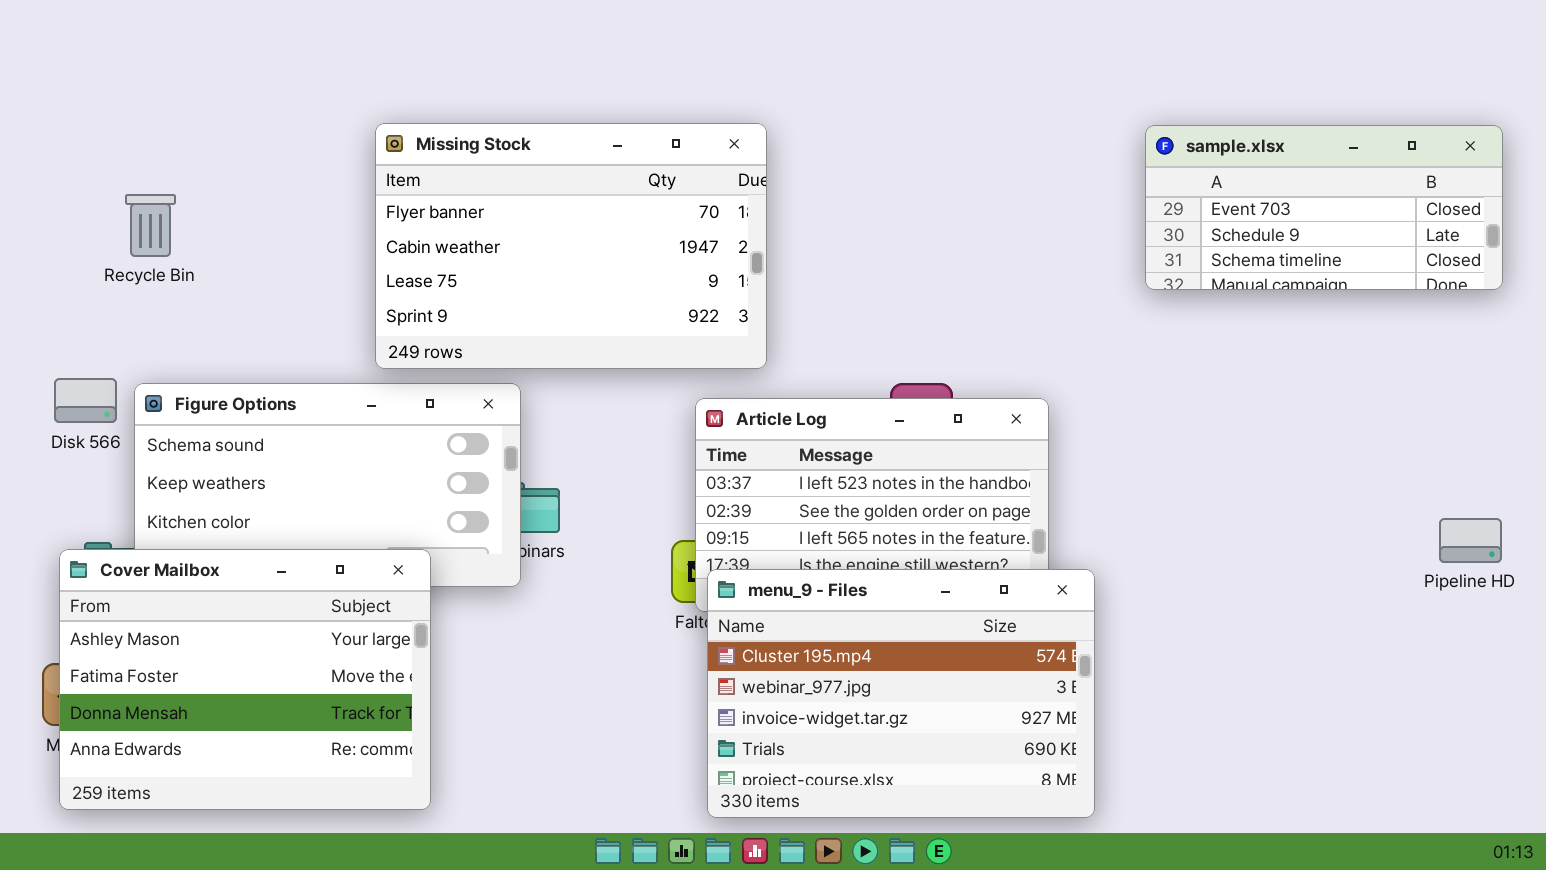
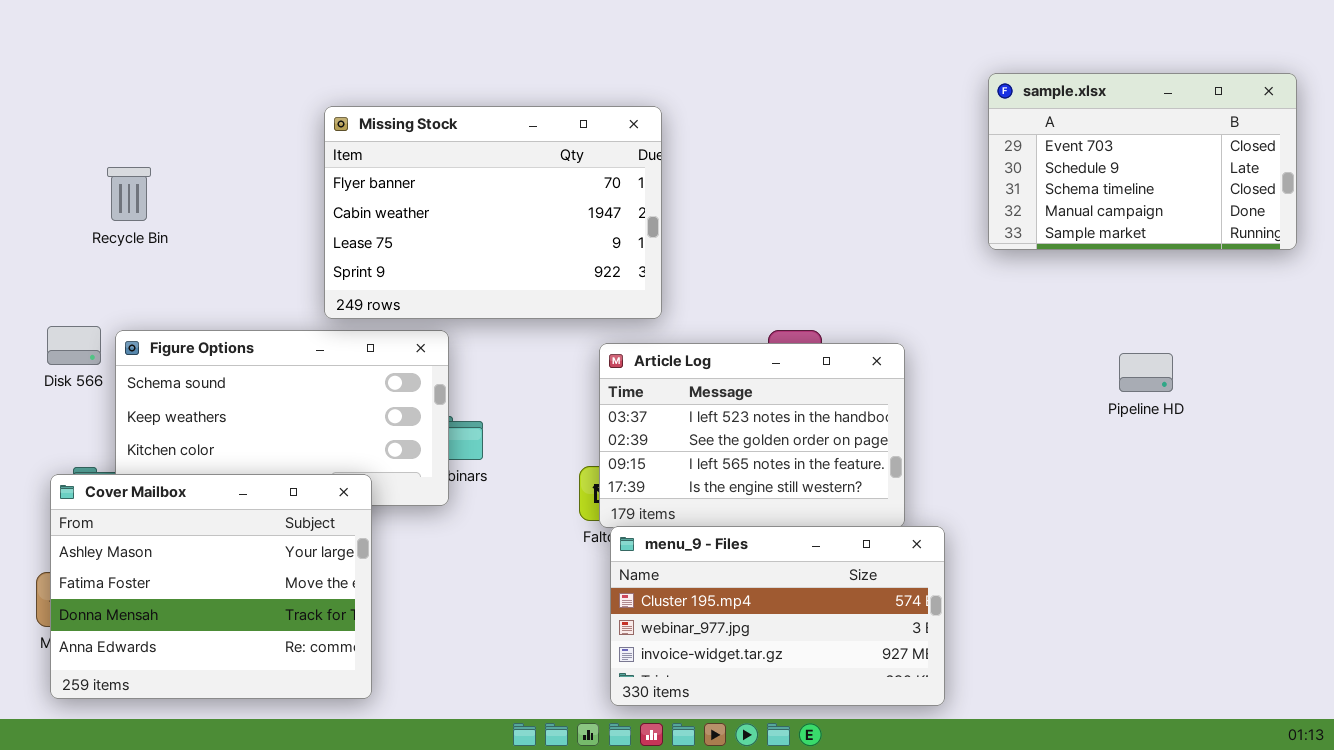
sample.xlsx: [1145,125,1503,290] -> [988,73,1297,250], resized
Pipeline HD: [1439,518,1502,563] -> [1119,353,1173,392], moved
menu_9 - Files: [707,569,1095,818] -> [610,526,945,706], resized

